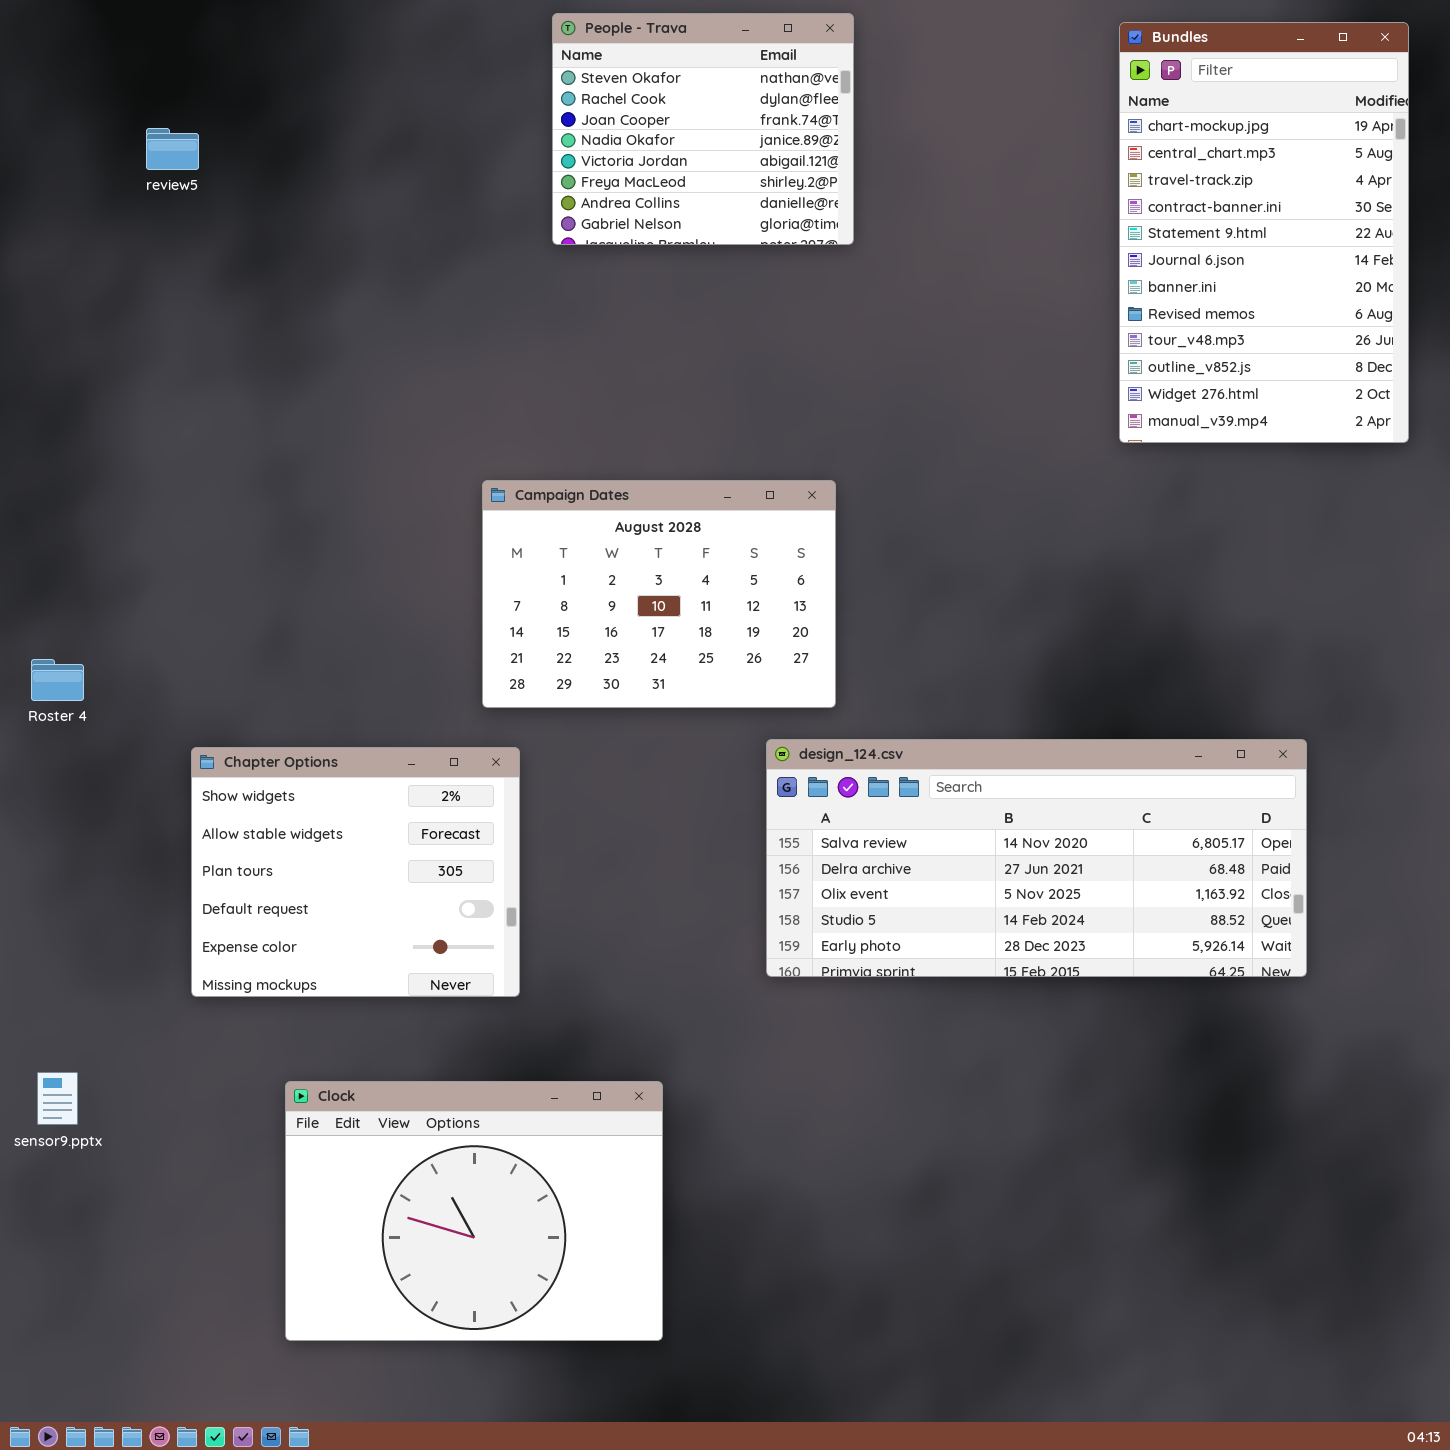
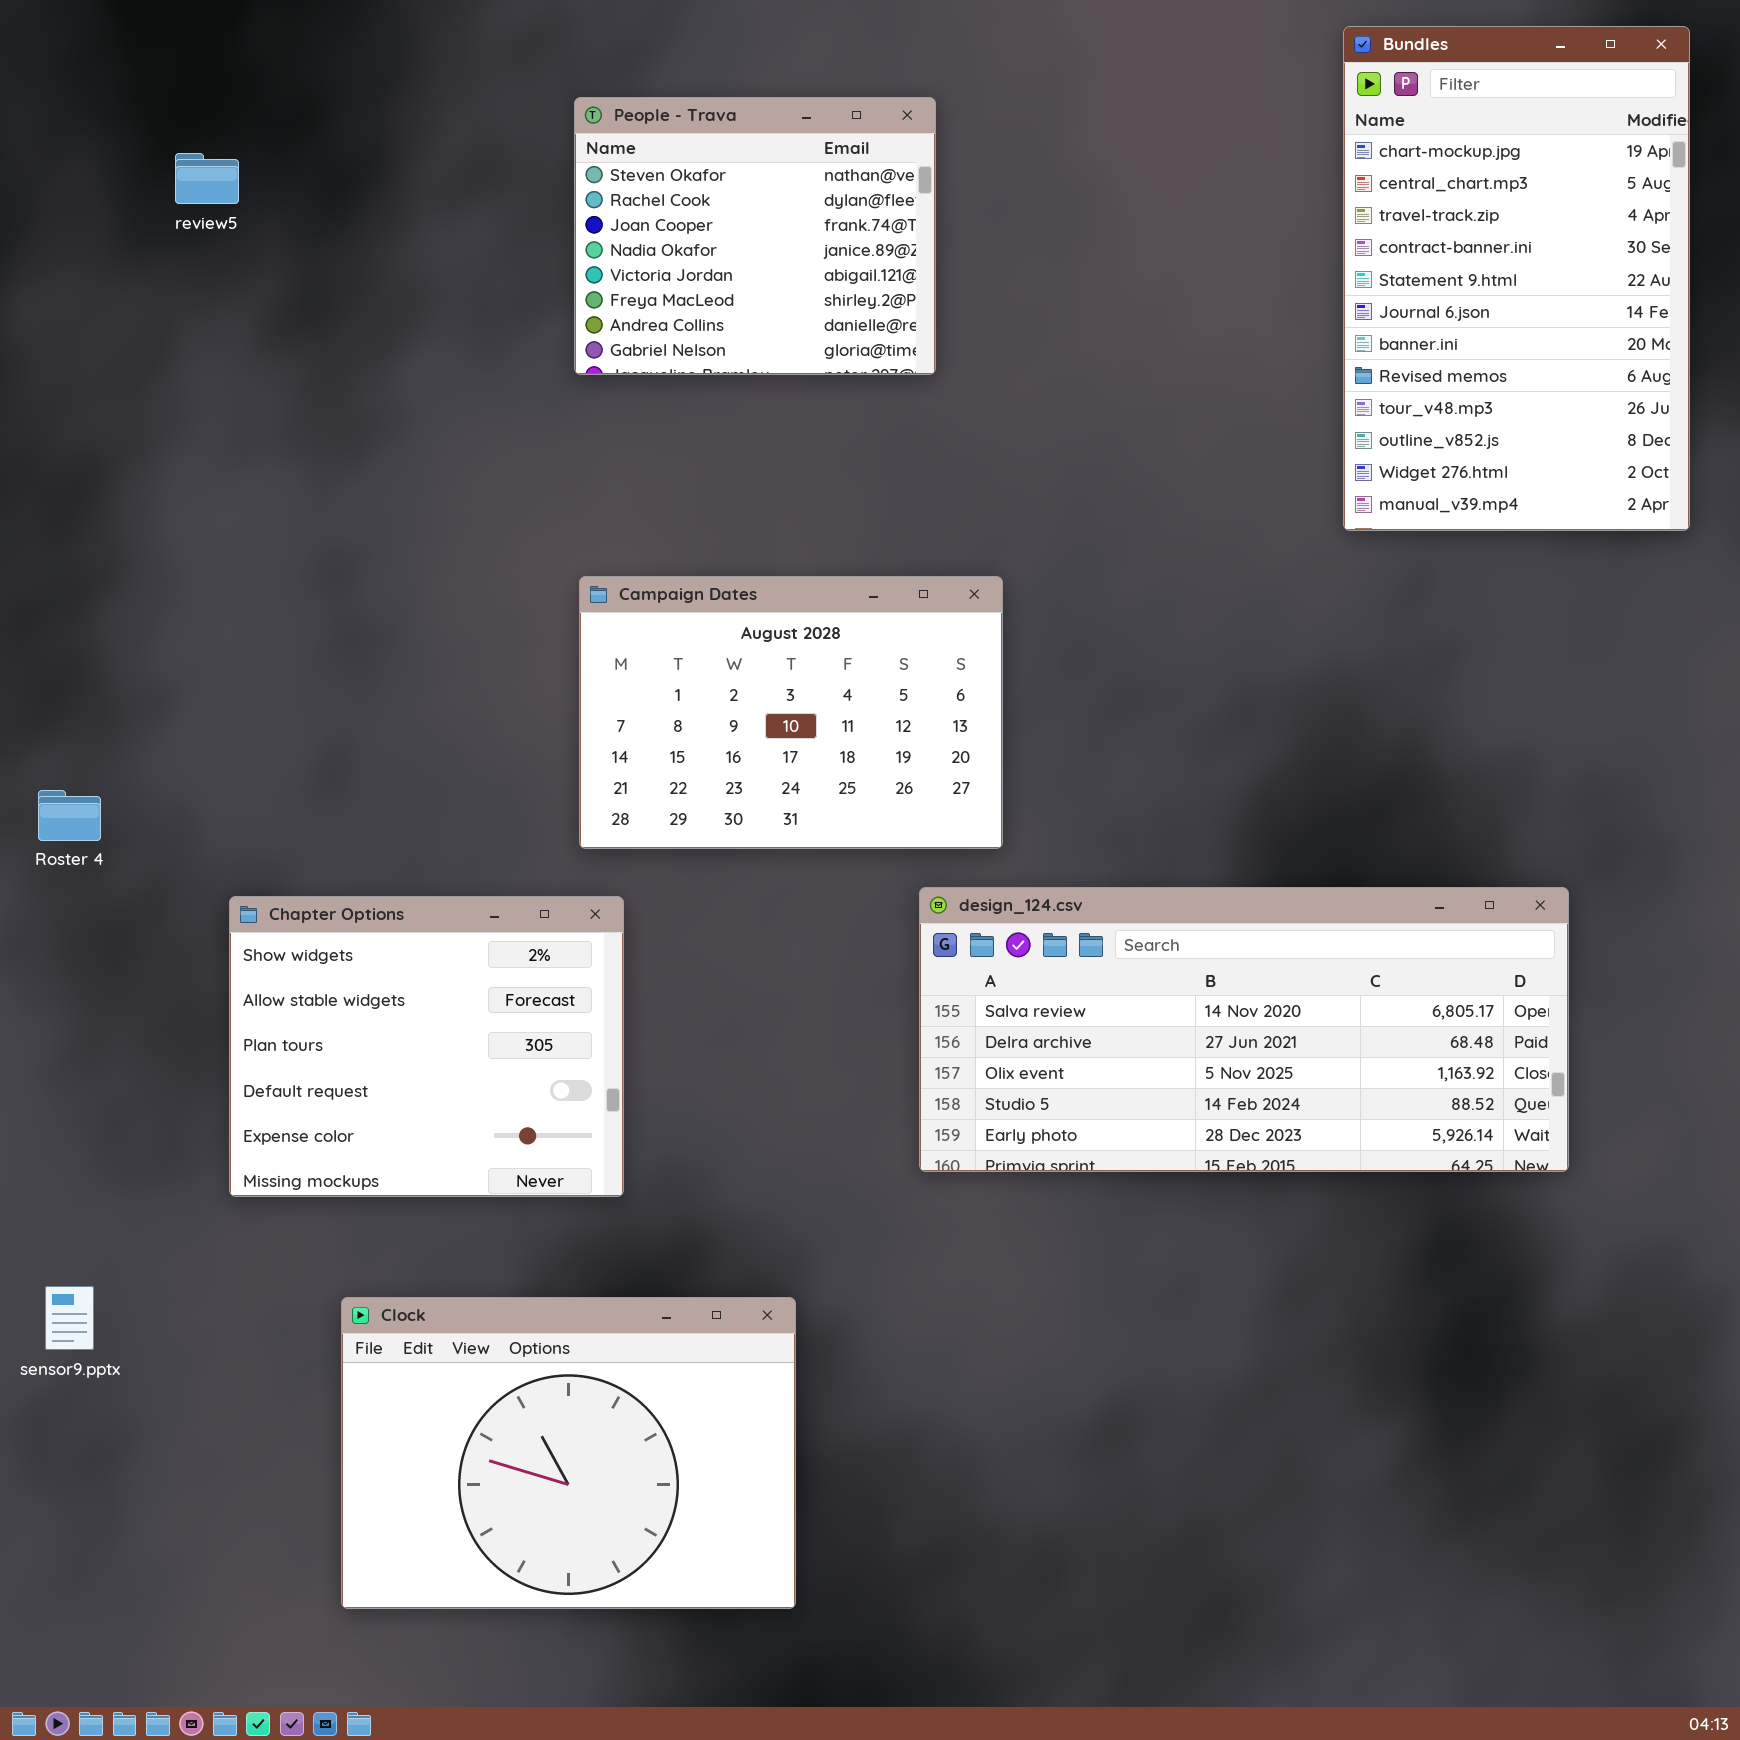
People - Trava: [552,13,854,245] -> [574,97,936,375], moved

